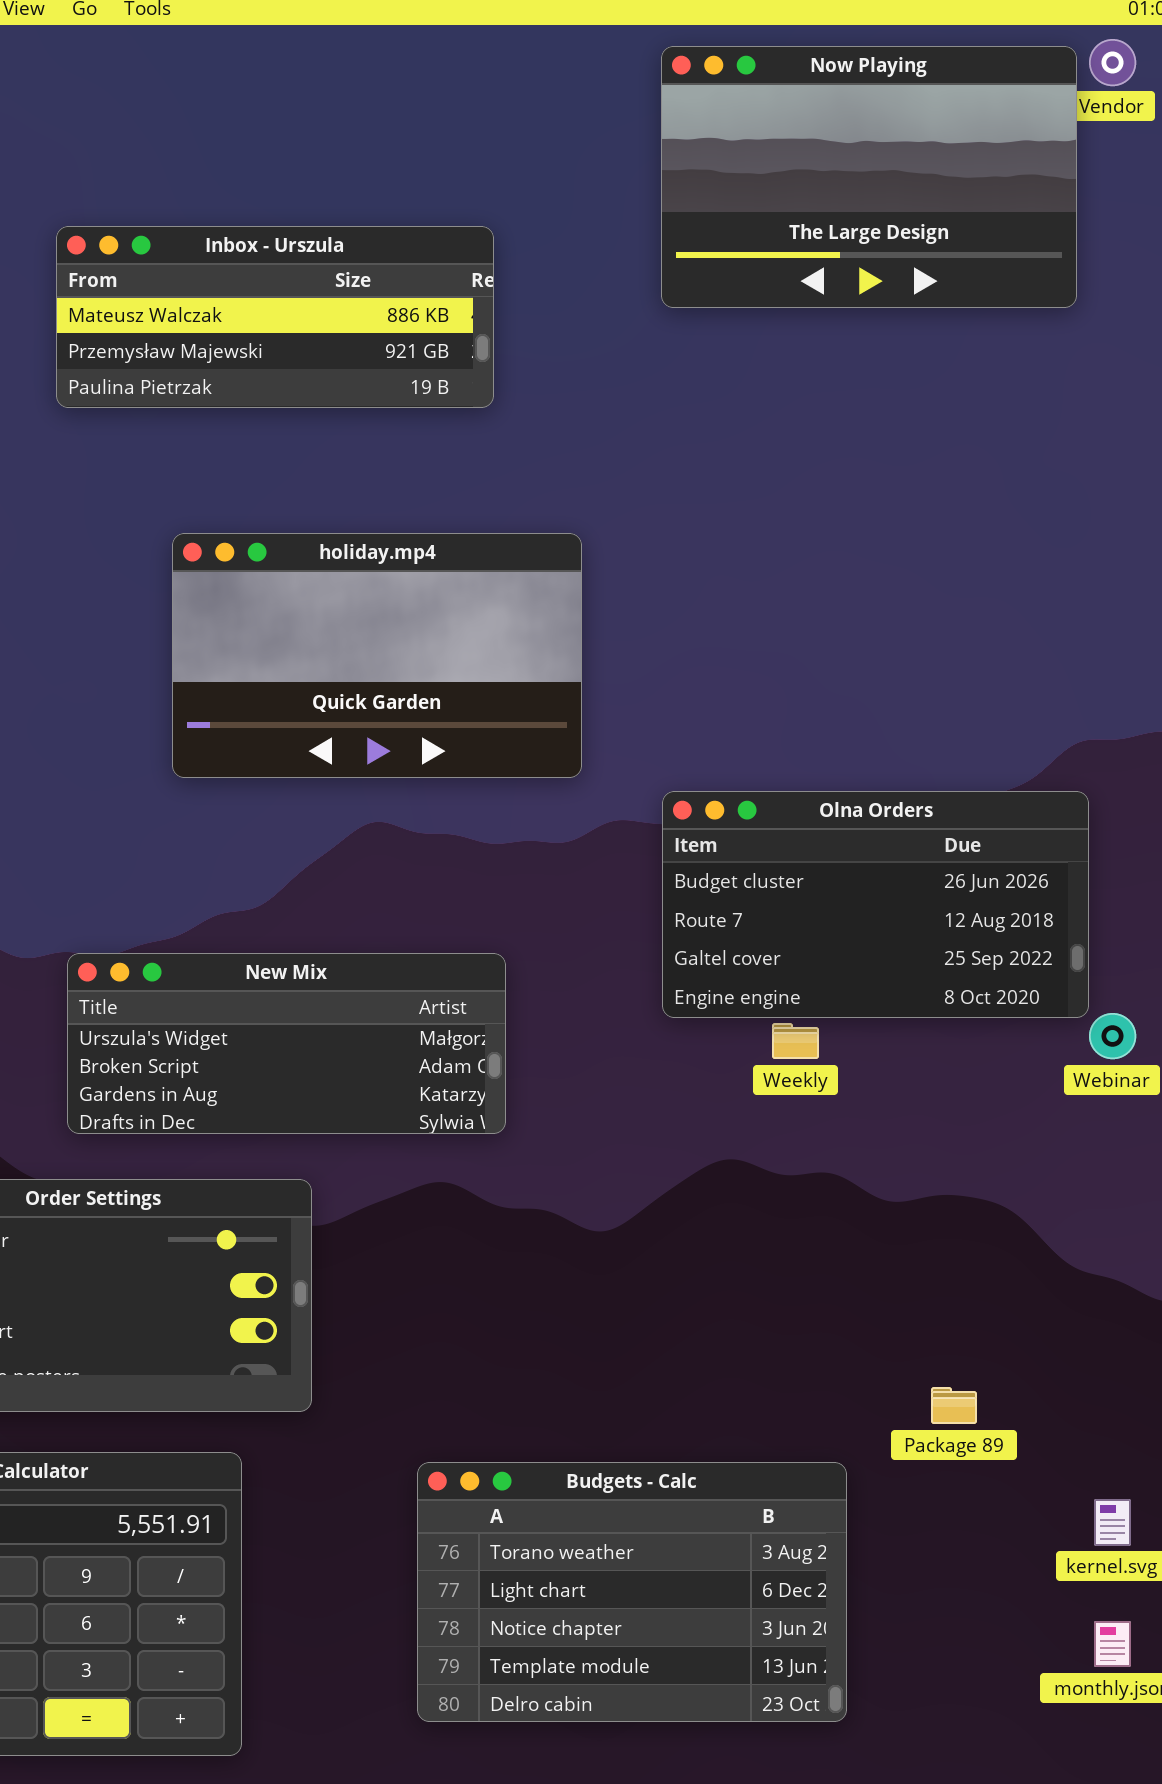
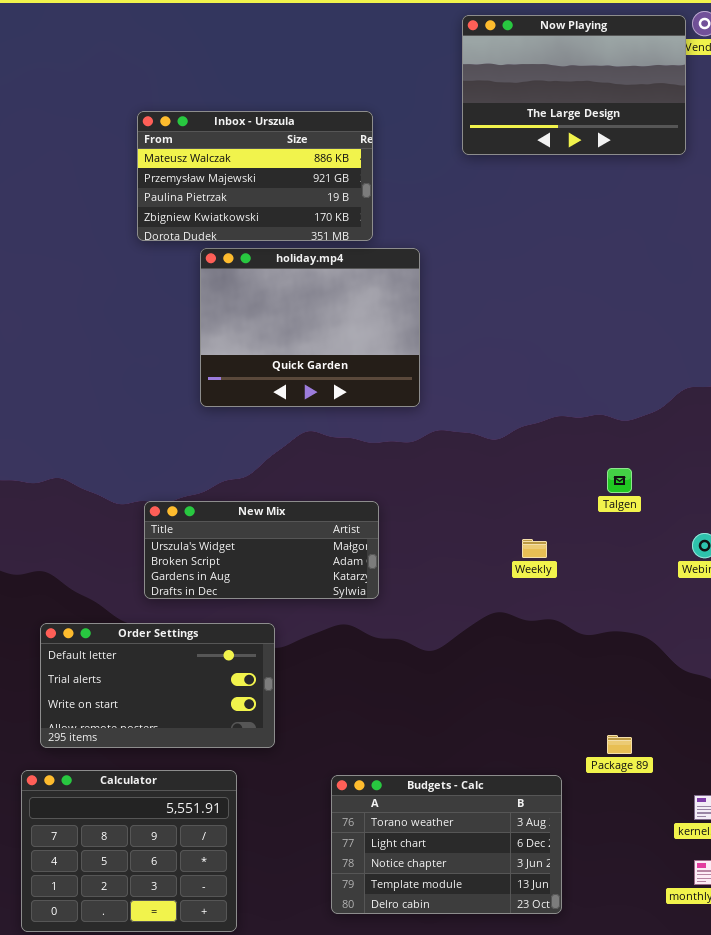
Inbox - Urszula: [56,226,494,408] -> [137,111,373,241], resized
holiday.mp4: [172,533,582,778] -> [200,248,420,407], resized
Olna Orders: [662,791,1089,1018] -> none, closed

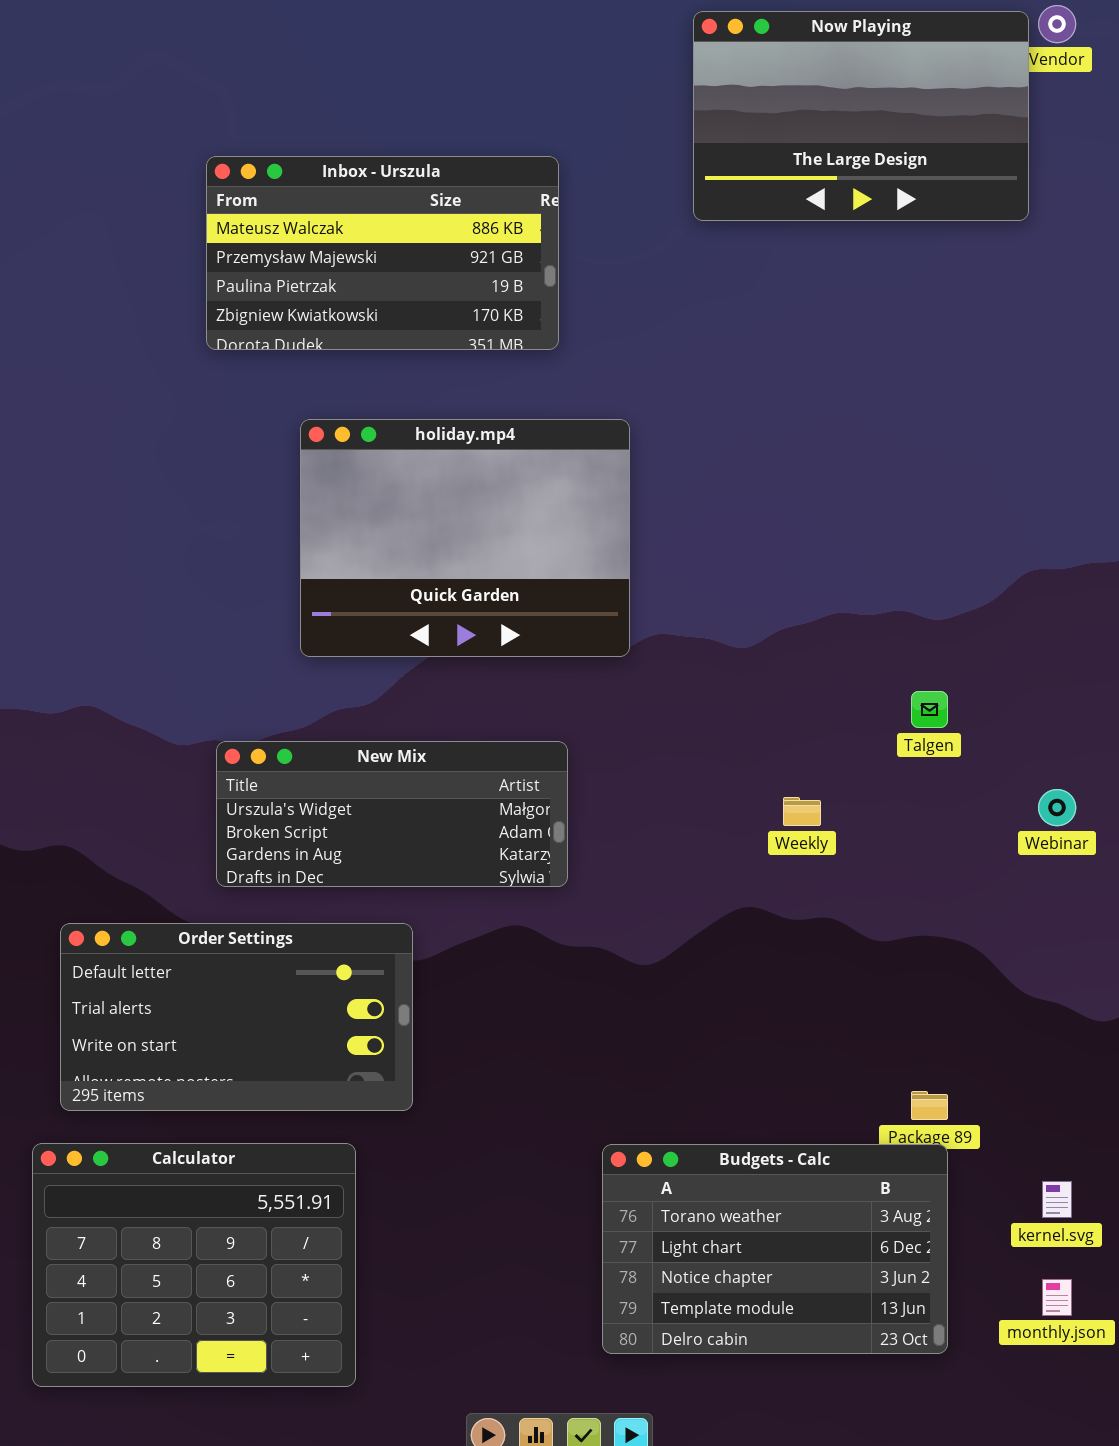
holiday.mp4: [200,248,420,407] -> [300,419,630,657], moved
Budgets - Calc: [331,775,562,914] -> [602,1144,948,1354], moved

